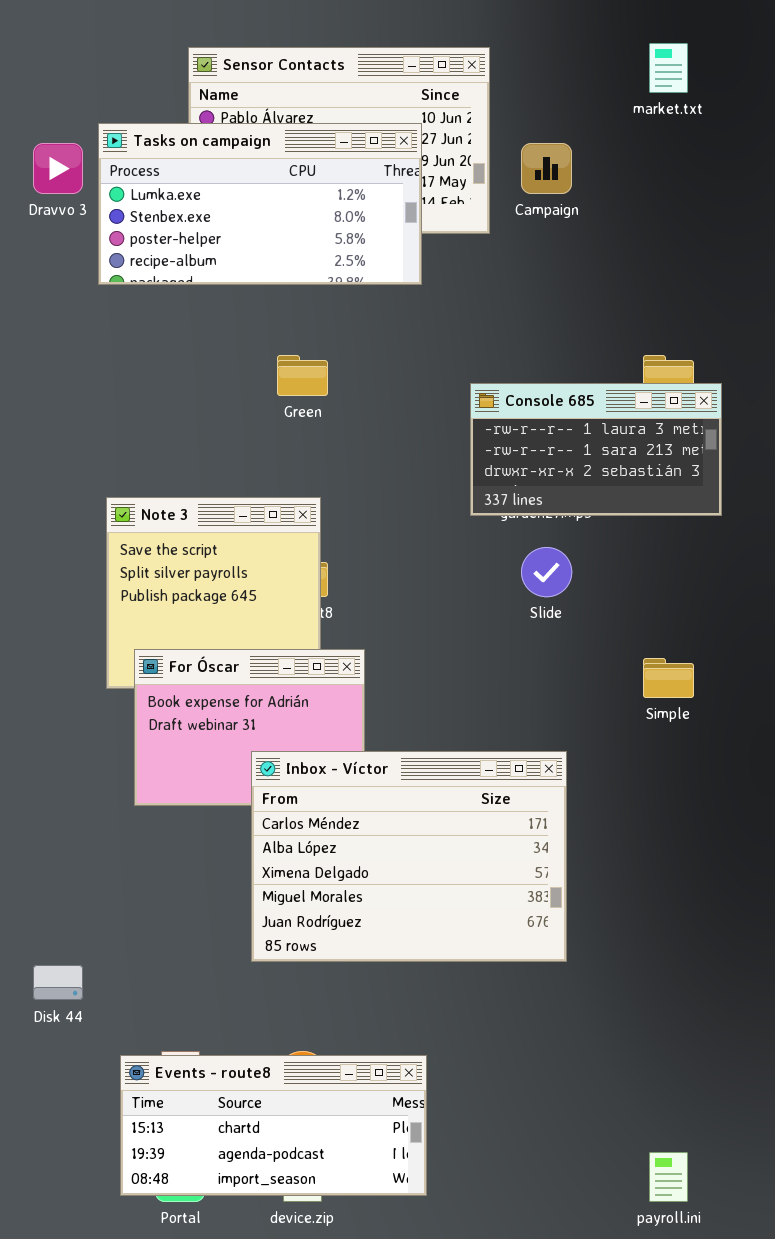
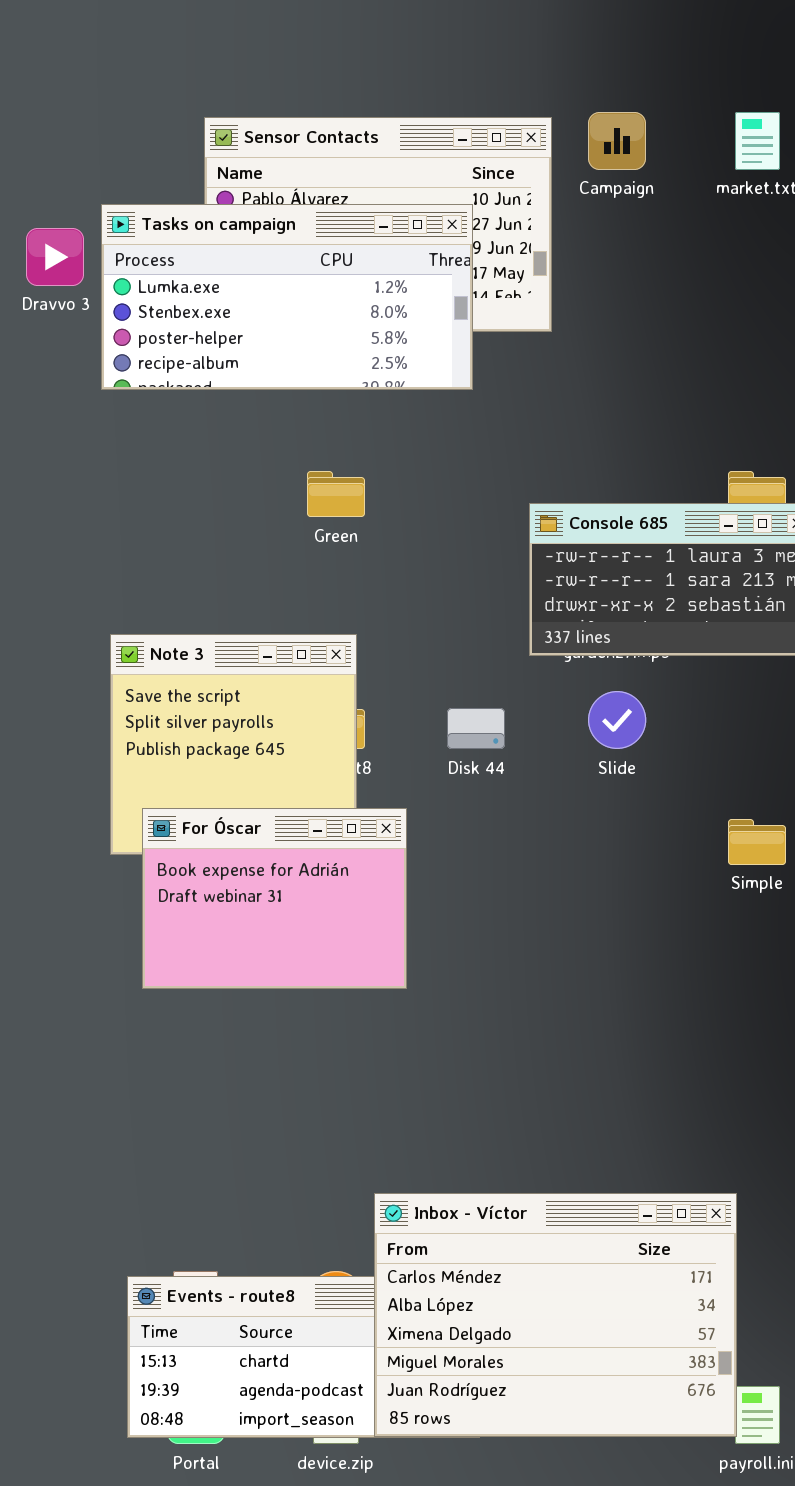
Campaign: [521,143,572,194] -> [588,112,646,170], moved
Inbox - Víctor: [251,751,567,962] -> [374,1193,737,1437], moved
Disk 44: [33,965,83,1000] -> [447,708,505,749], moved

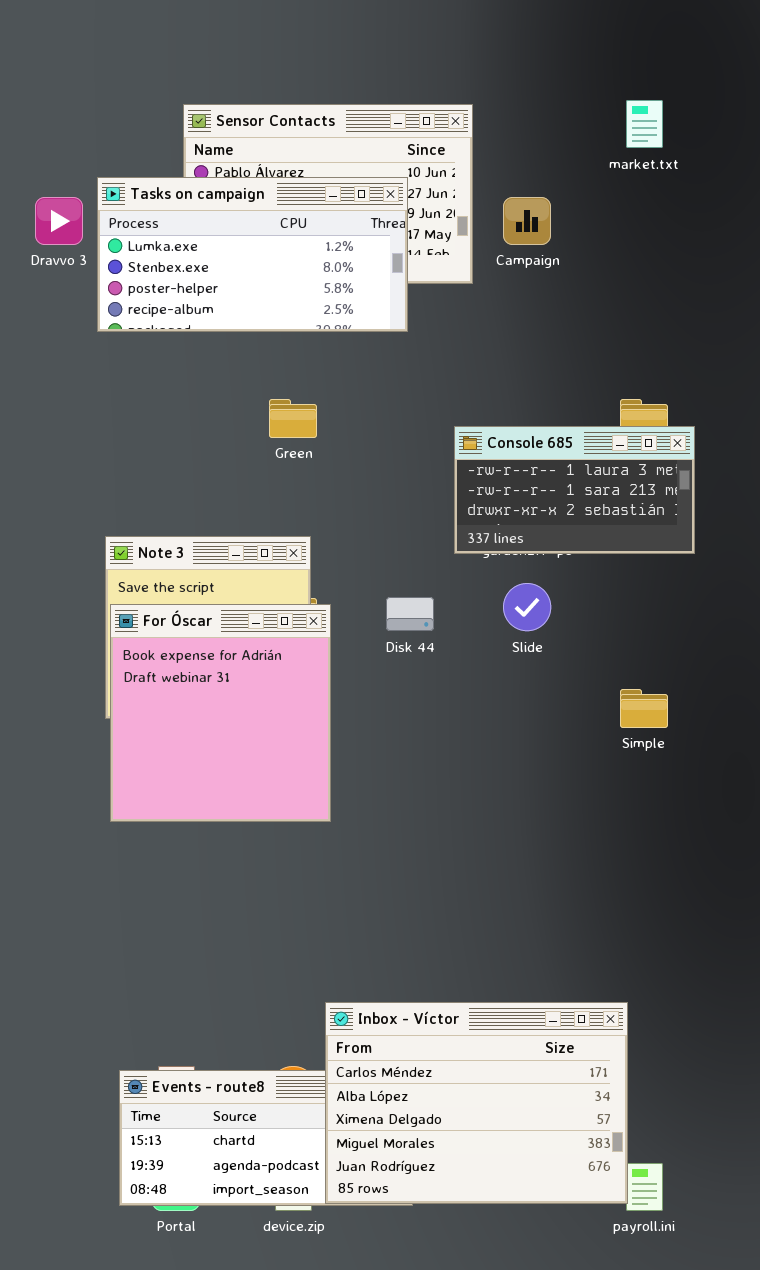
Campaign: [588,112,646,170] -> [503,197,551,245], moved
For Óscar: [142,808,407,989] -> [110,604,331,822], moved, resized

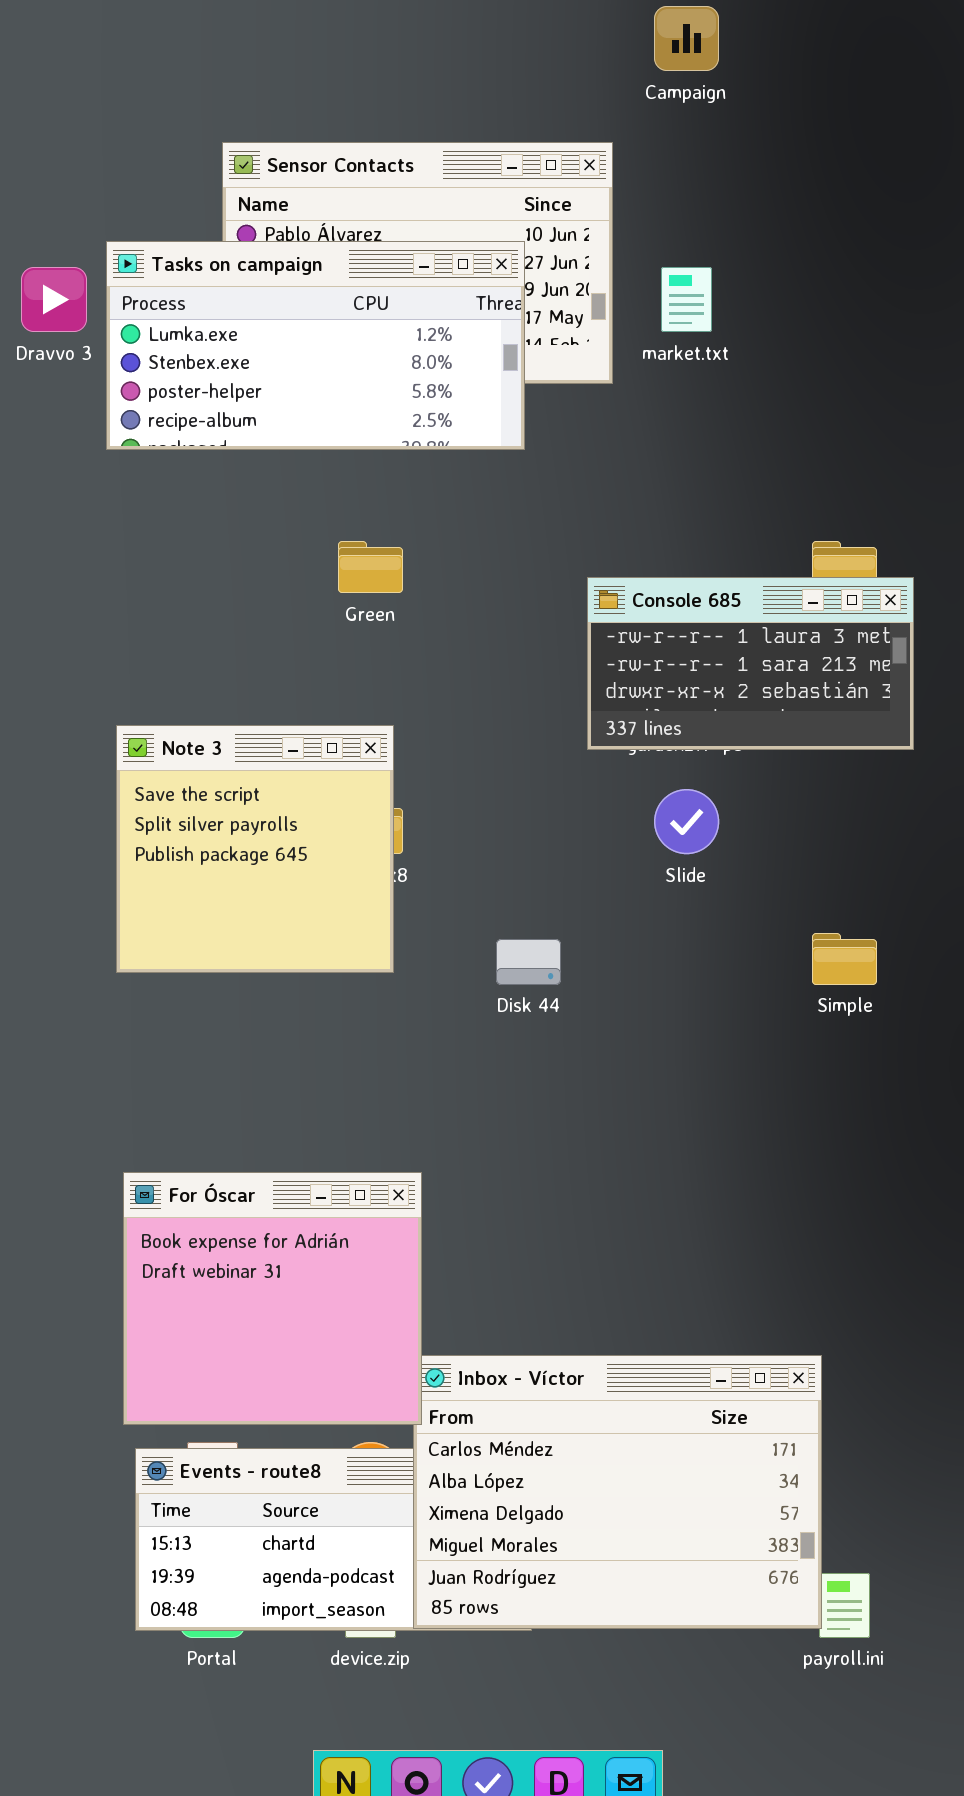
market.txt: [626,100,663,148] -> [661,267,712,332], moved
Campaign: [503,197,551,245] -> [654,6,719,71], moved
Disk 44: [386,597,434,631] -> [496,939,561,985], moved
For Óscar: [110,604,331,822] -> [123,1172,422,1425], moved, resized

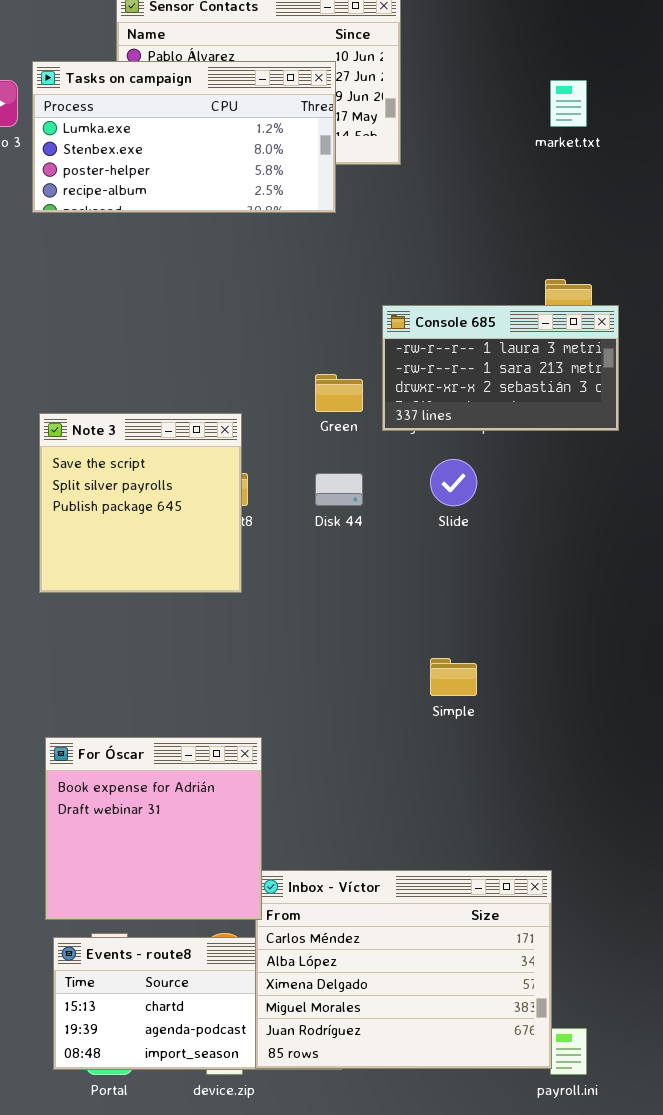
market.txt: [661,267,712,332] -> [550,80,587,127], moved
Green: [338,541,403,593] -> [315,374,363,412], moved
Simple: [812,933,877,985] -> [430,658,477,696], moved
Disk 44: [496,939,561,985] -> [315,473,363,506], moved

